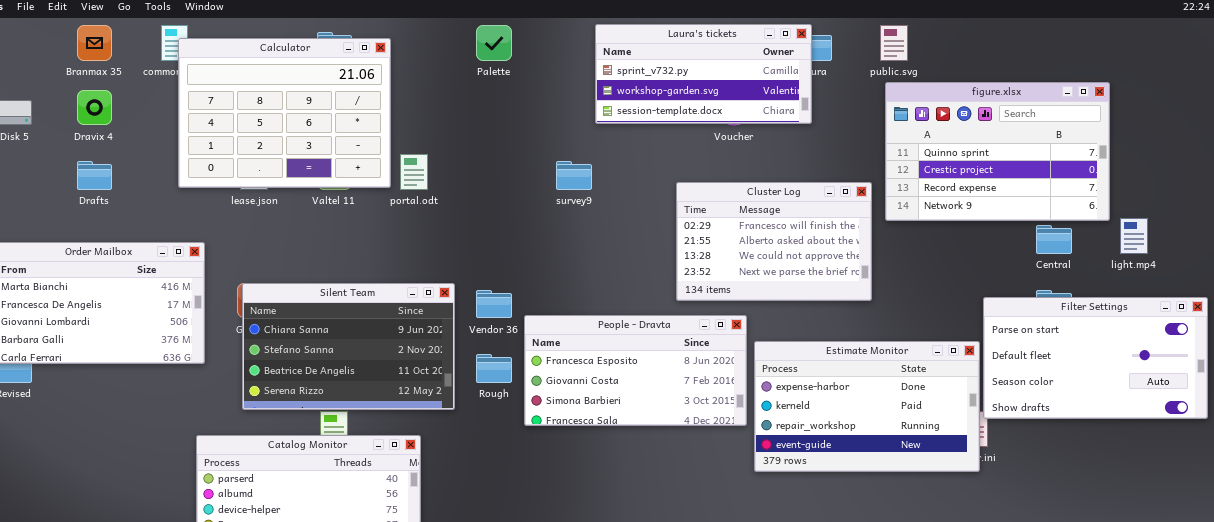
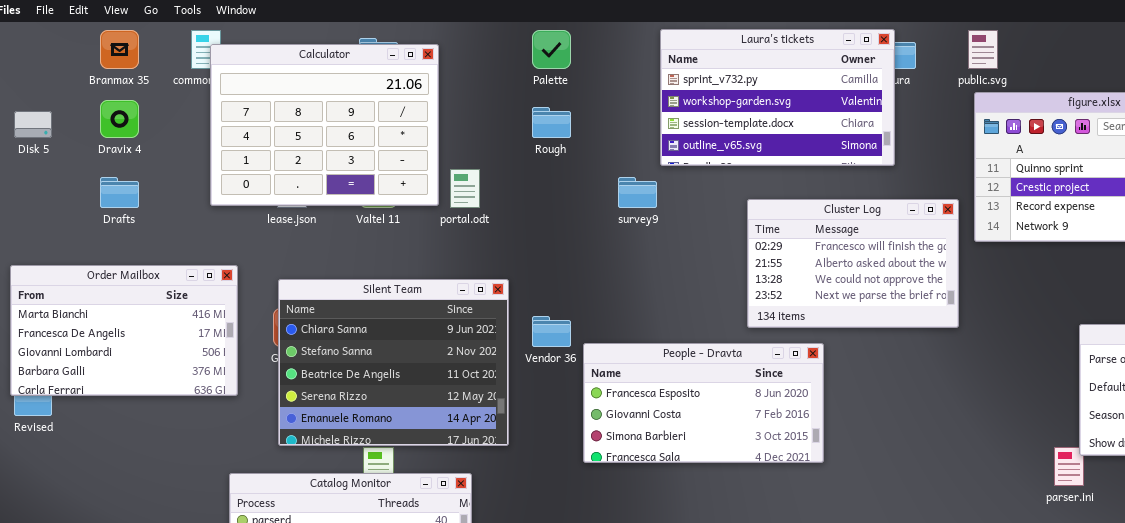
Laura's tickets: [595,24,812,124] -> [660,29,895,166], resized
Silent Team: [242,283,455,410] -> [278,279,509,446], resized
Estimate Monitor: [754,341,980,472] -> none, closed
Rough: [476,354,512,383] -> [532,107,571,138], moved

